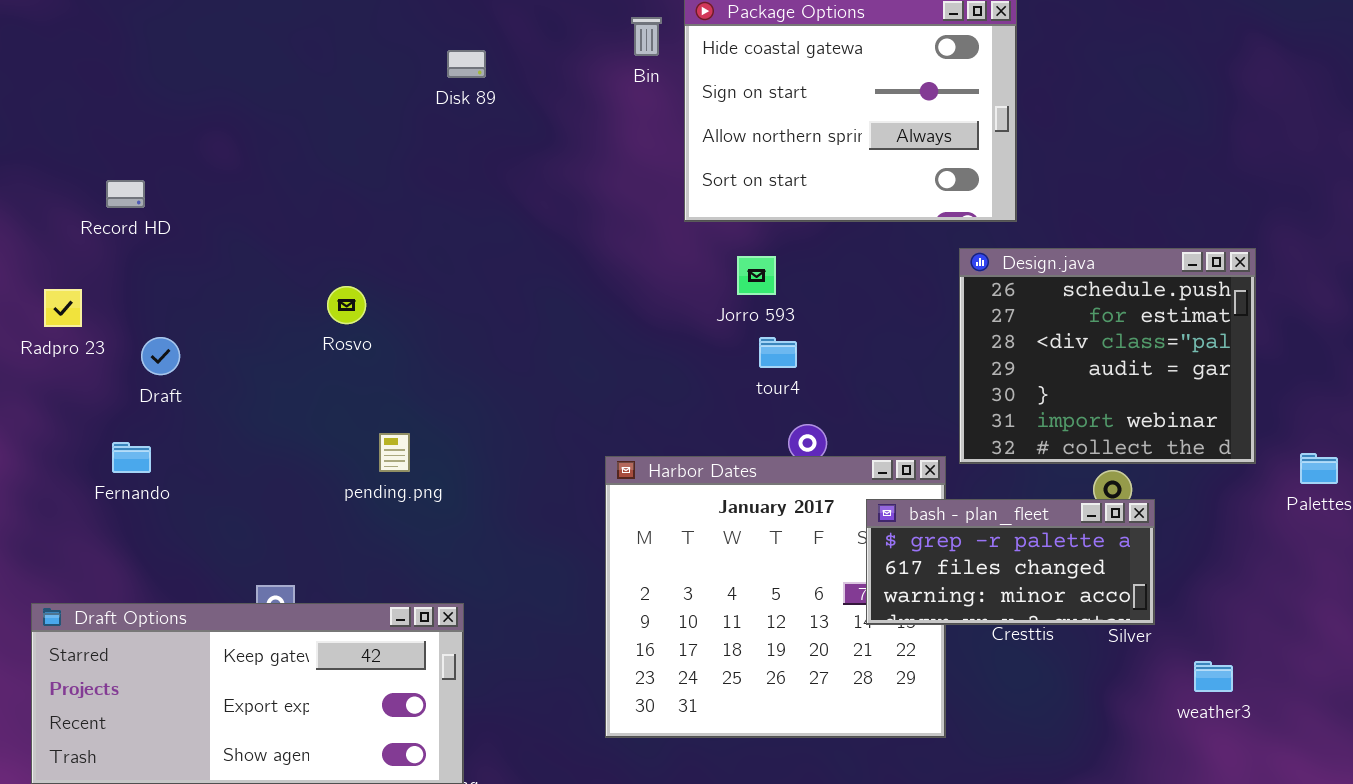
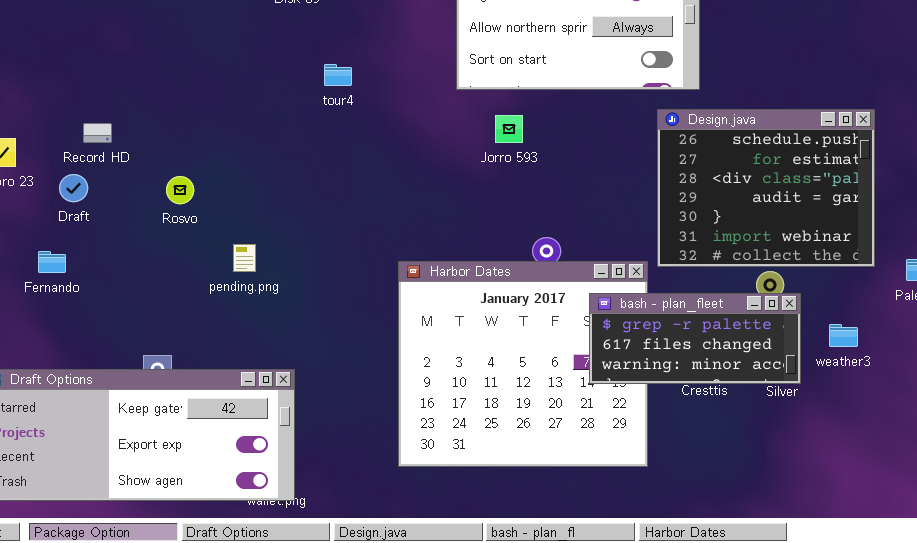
Record HD: [106,180,145,208] -> [83,123,112,143], moved
Rosvo: [327,286,366,324] -> [166,176,194,204], moved
tour4: [759,337,797,368] -> [324,64,352,86], moved
weather3: [1194,661,1233,692] -> [829,324,858,347], moved

